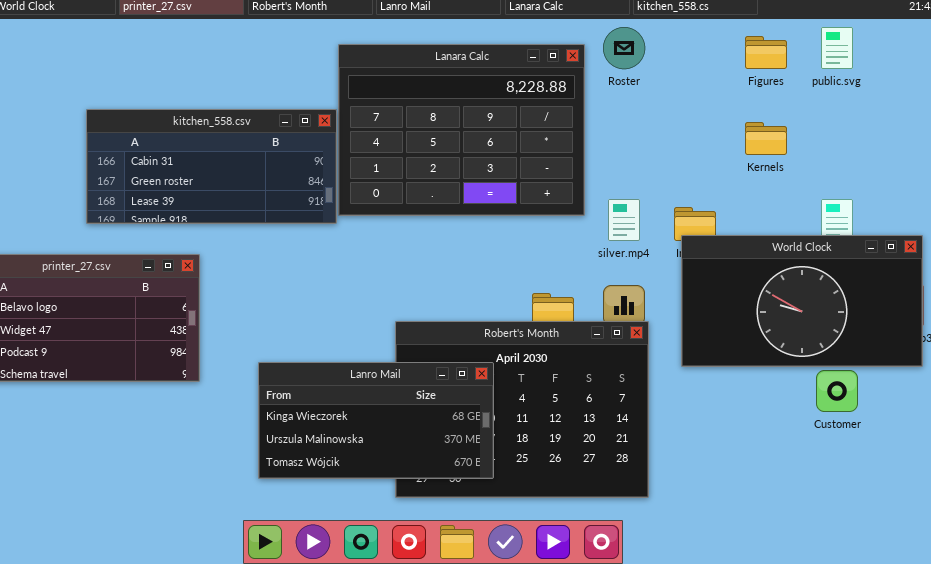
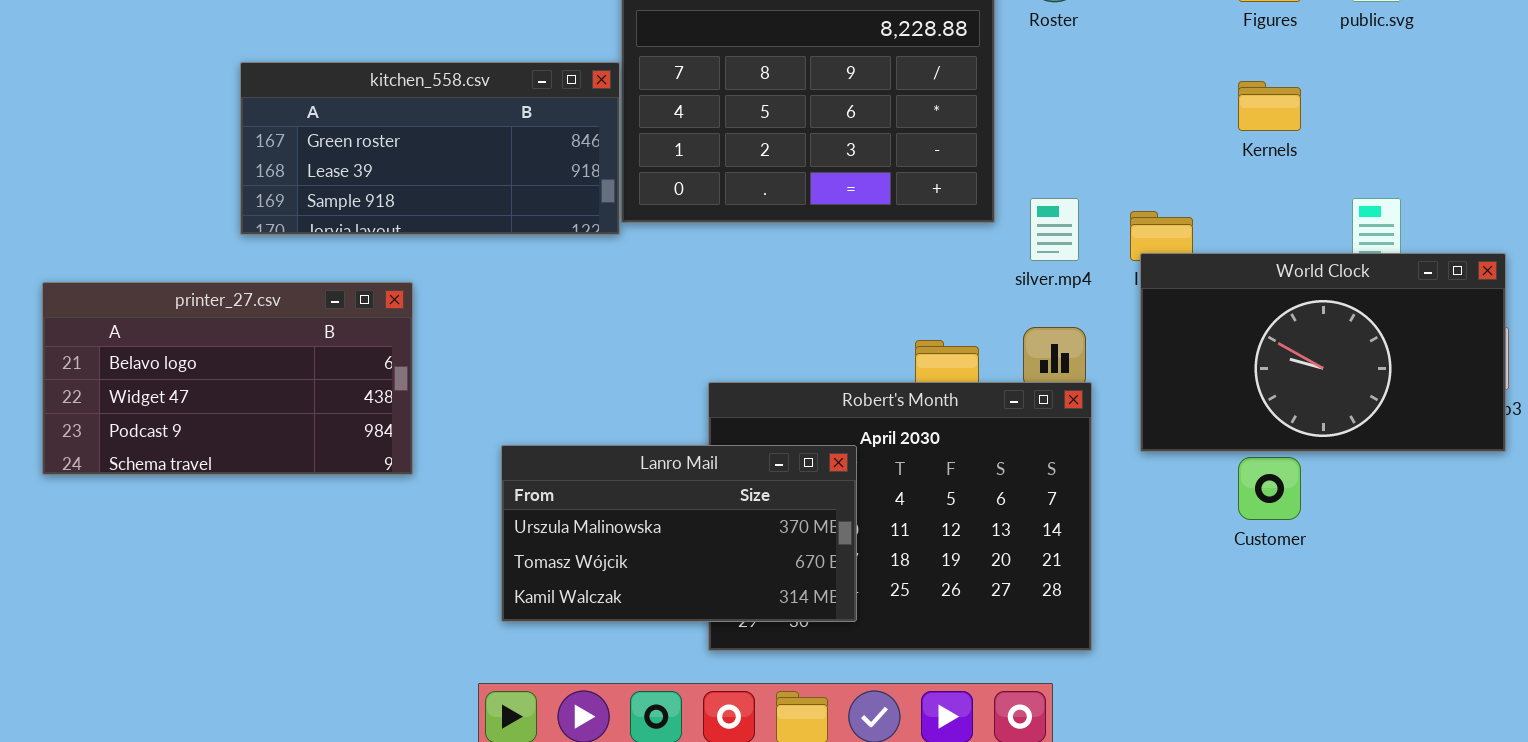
kitchen_558.csv: [86,109,337,224] -> [240,62,620,235], scrolled down 1 row
Lanro Mail: [258,362,494,479] -> [501,445,857,622], scrolled down 1 row
Customer: [816,370,858,412] -> [1238,457,1301,520], moved

